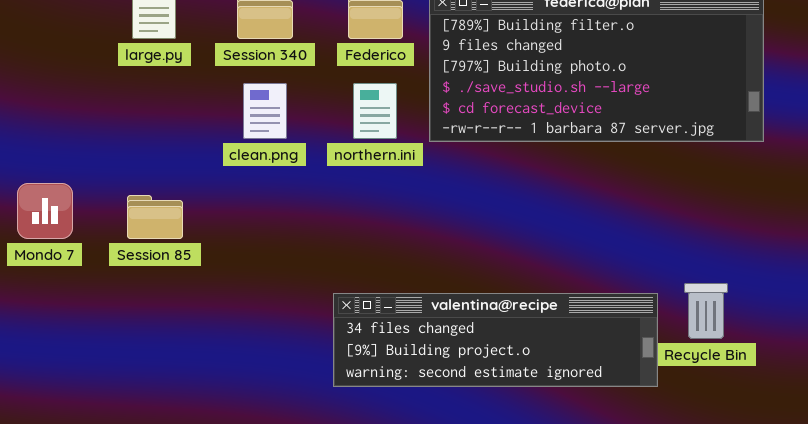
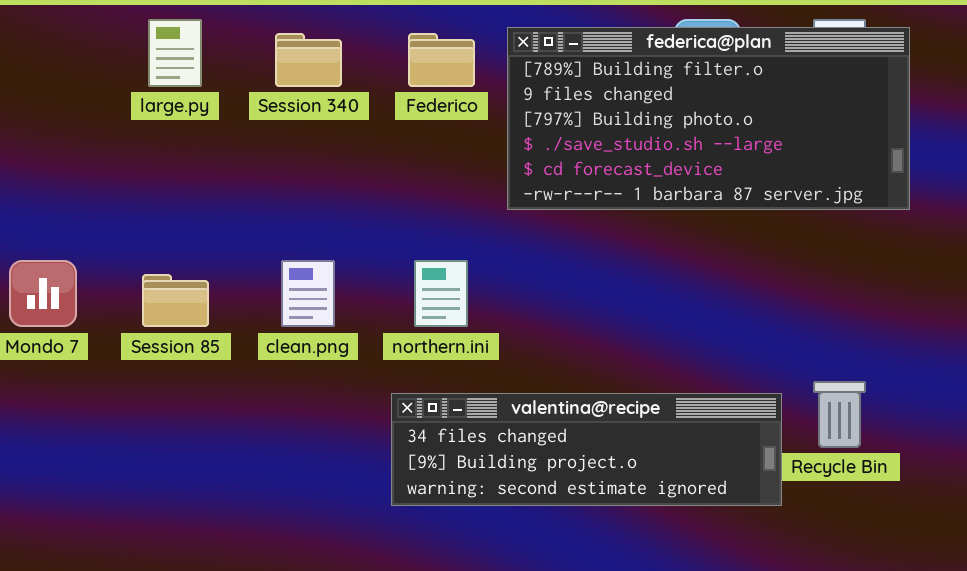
clean.png: [243,83,287,139] -> [281,260,335,327], moved
northern.ini: [353,83,397,139] -> [414,260,468,327], moved

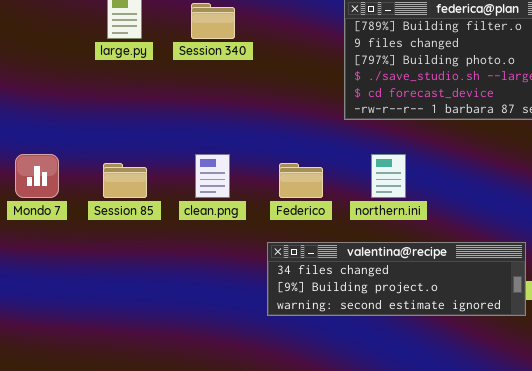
Federico: [408,33,475,87] -> [279,163,323,198], moved
northern.ini: [414,260,468,327] -> [371,154,406,198], moved

